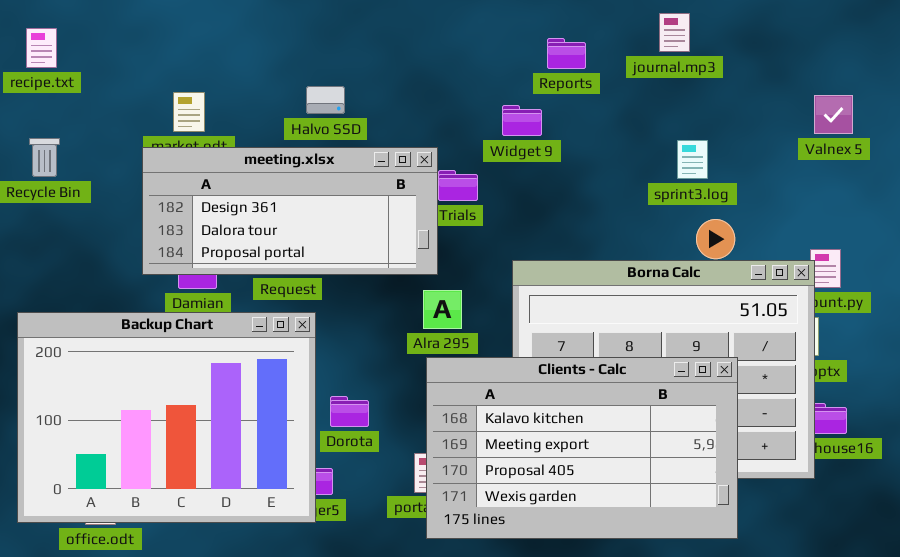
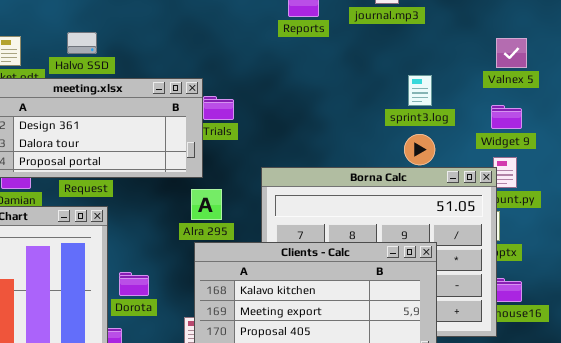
Halvo SSD: [306,86,345,114] -> [67,32,97,54], moved
Widget 9: [502,105,542,136] -> [491,105,522,129], moved
sprint3.log: [677,140,708,179] -> [408,75,432,106], moved

